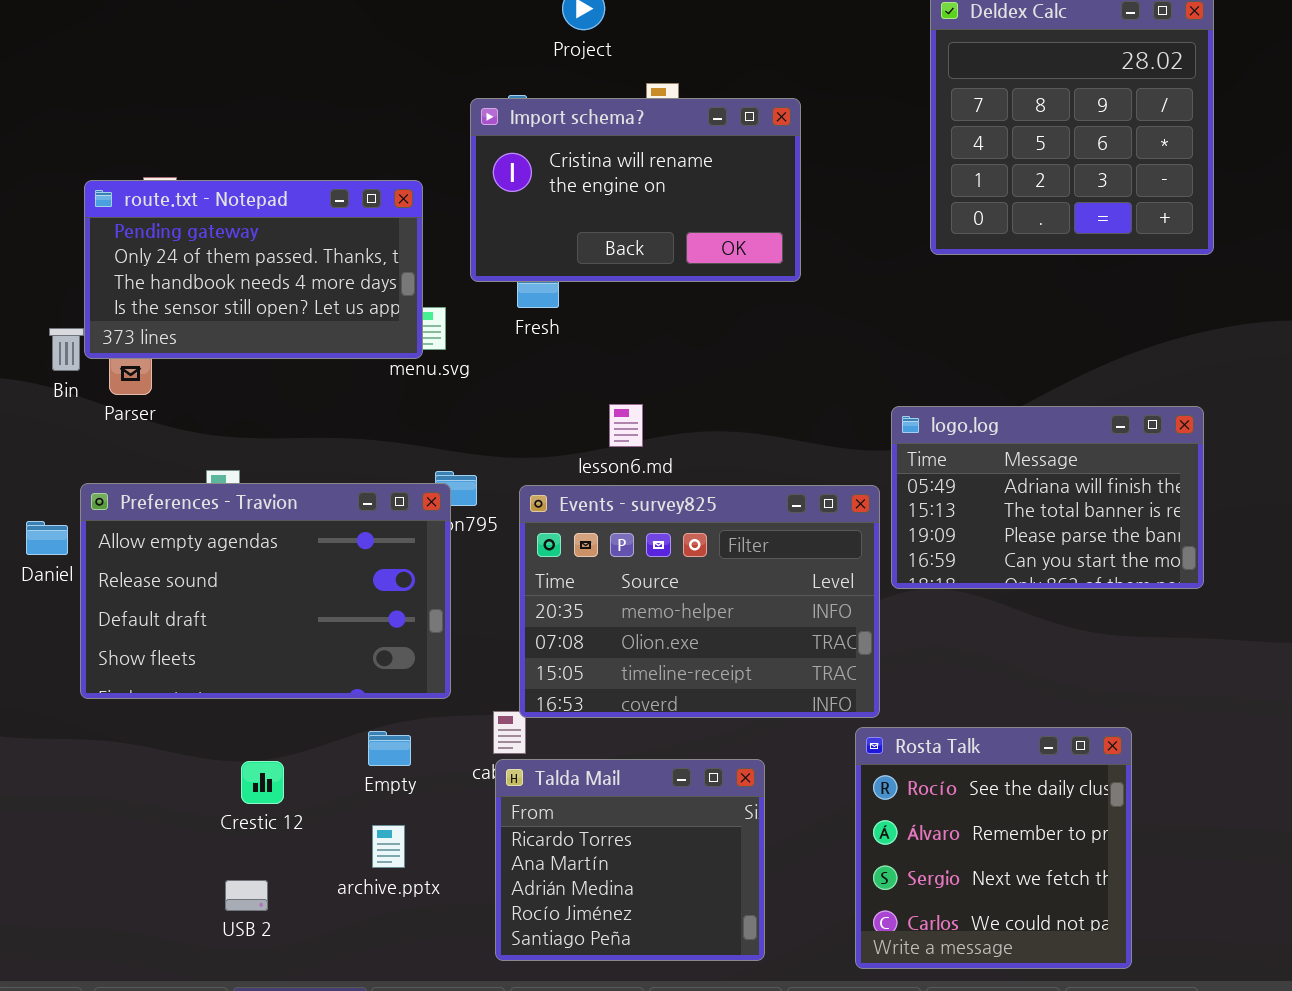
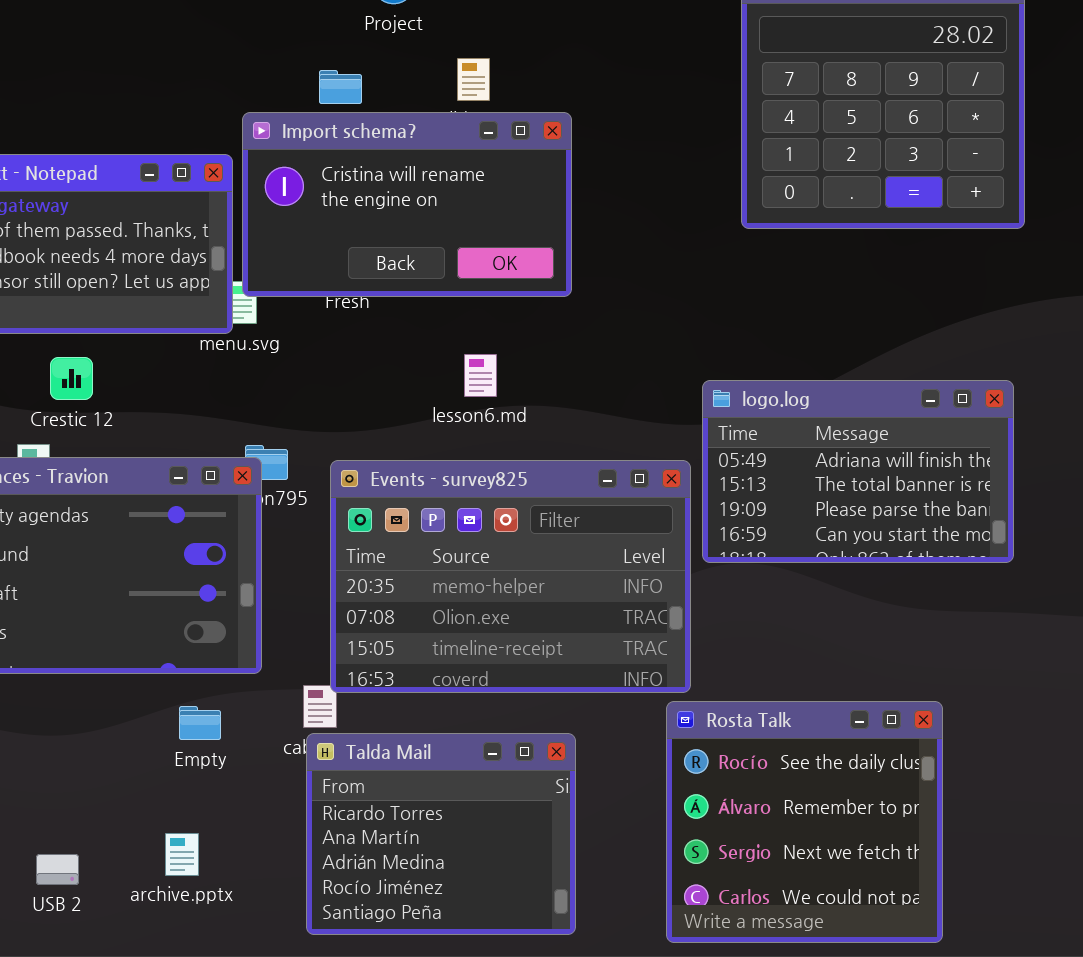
Import schema?: [470,98,801,282] -> [242,112,572,297], moved
lesson6.md: [609,404,643,447] -> [464,354,497,397], moved
Crestic 12: [241,761,284,804] -> [50,357,93,400], moved
archive.pptx: [372,825,405,868] -> [165,833,199,876], moved

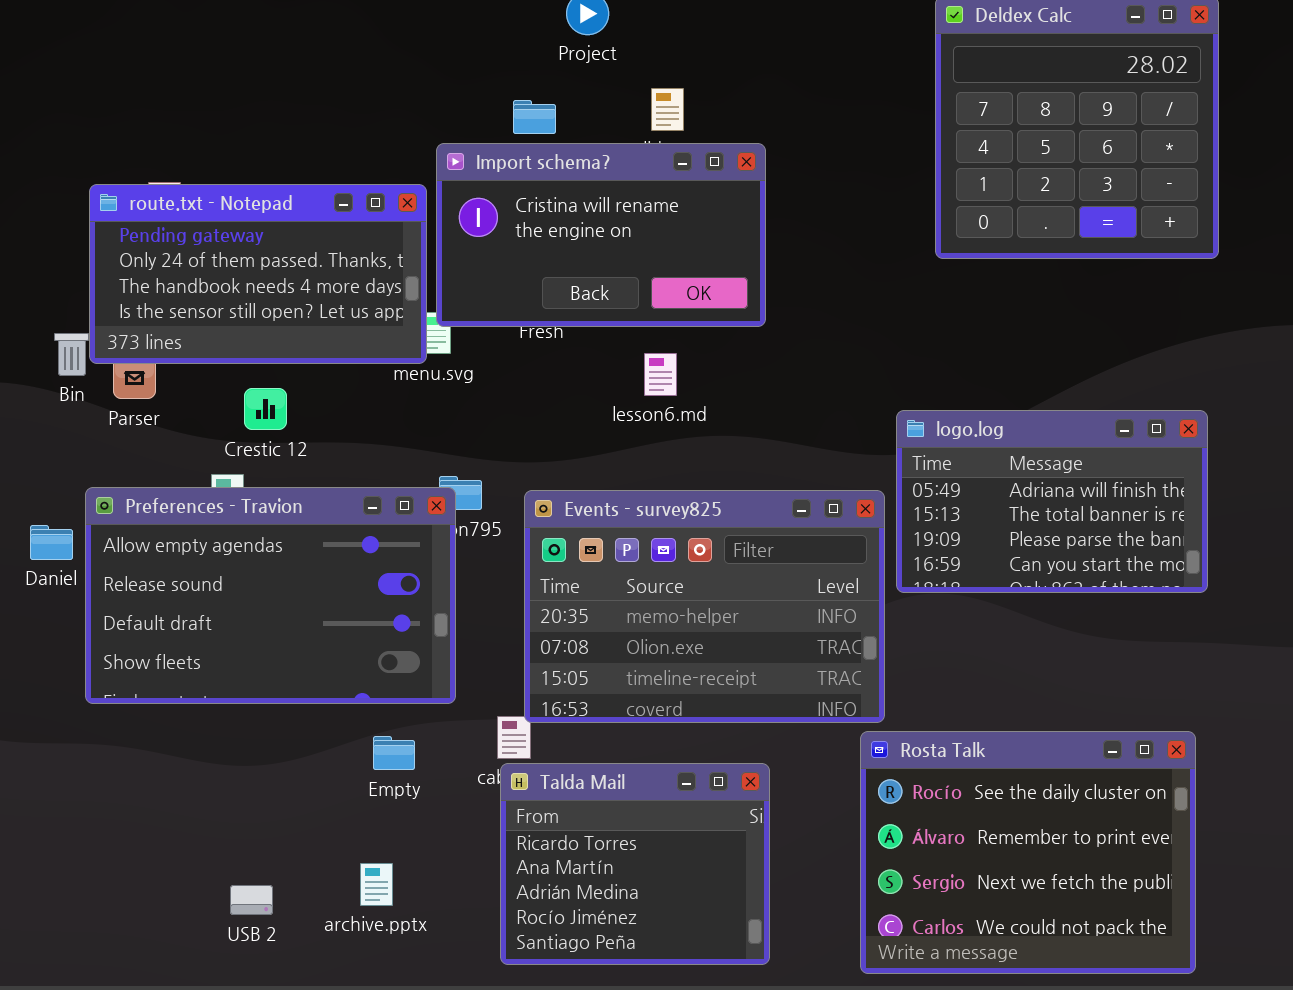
lesson6.md: [464,354,497,397] -> [644,353,677,396], moved
Rosta Talk: [666,701,943,943] -> [860,731,1196,974], resized

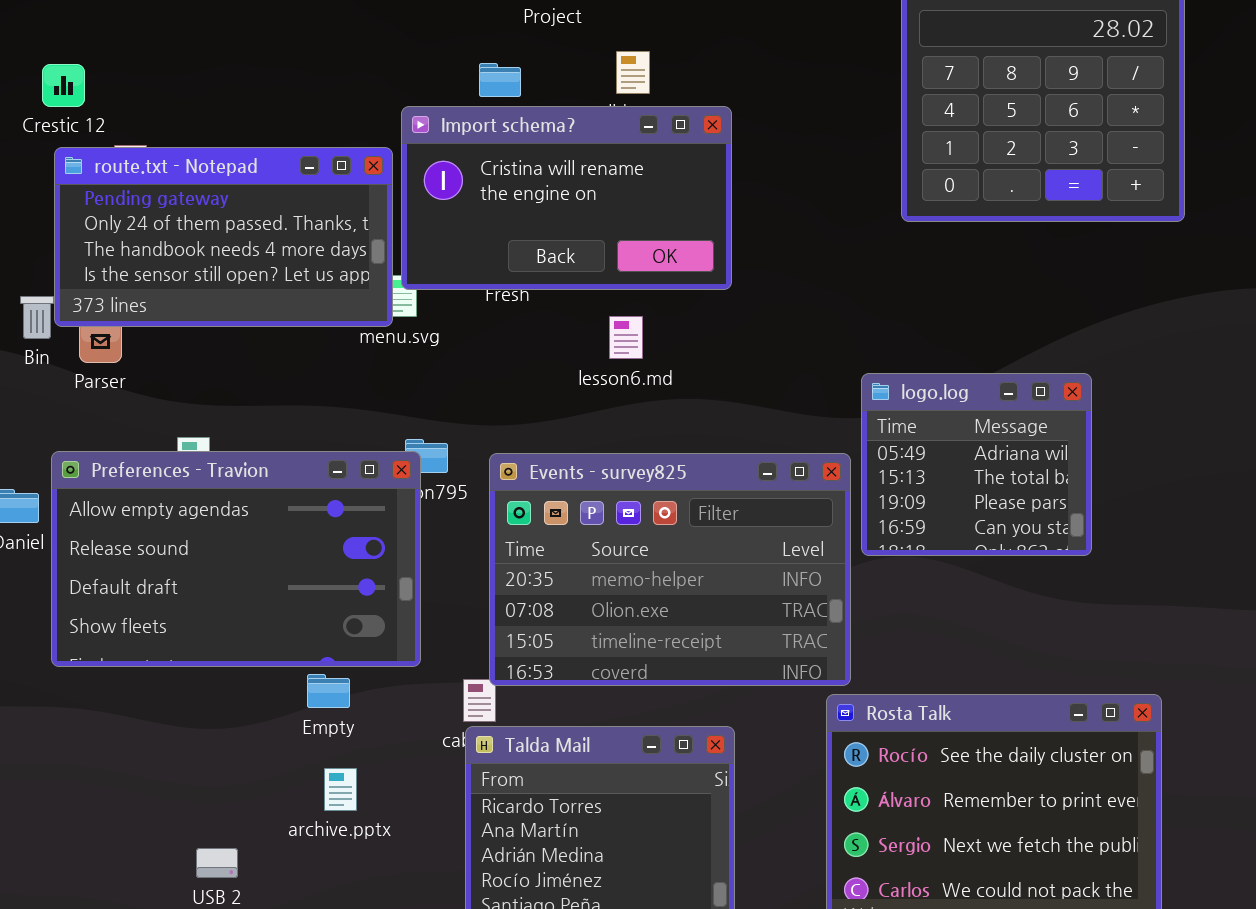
Crestic 12: [244,388,287,430] -> [42,64,85,107], moved
logo.log: [896,410,1208,593] -> [861,373,1092,556], resized
Empty: [373,736,415,770] -> [307,674,350,708], moved
archive.pptx: [360,863,393,906] -> [324,768,357,811], moved

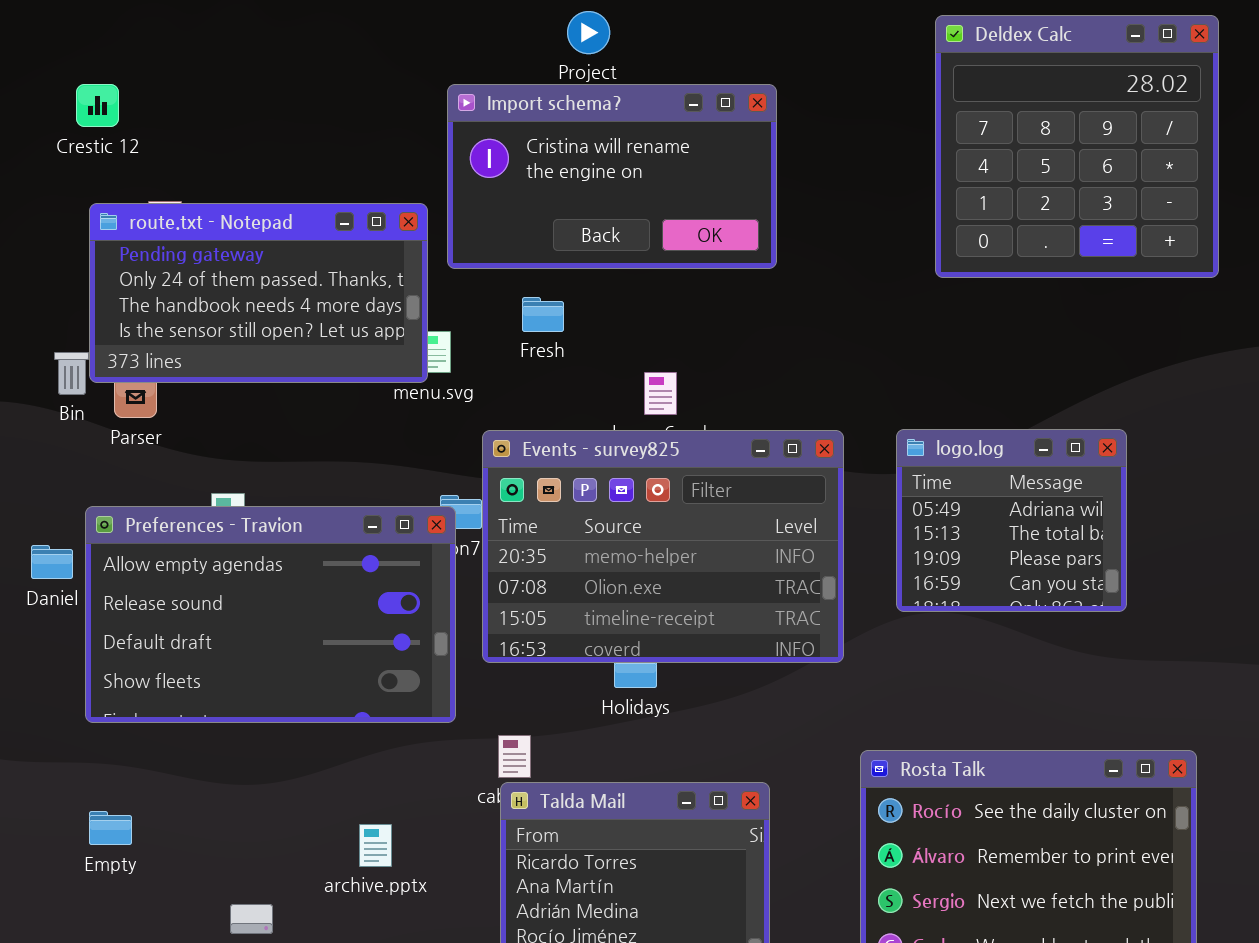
Crestic 12: [42,64,85,107] -> [76,84,119,127], moved
Import schema?: [401,106,732,290] -> [447,84,777,269], moved
Events - survey825: [489,453,851,686] -> [482,430,844,663], moved
Empty: [307,674,350,708] -> [89,811,132,845], moved

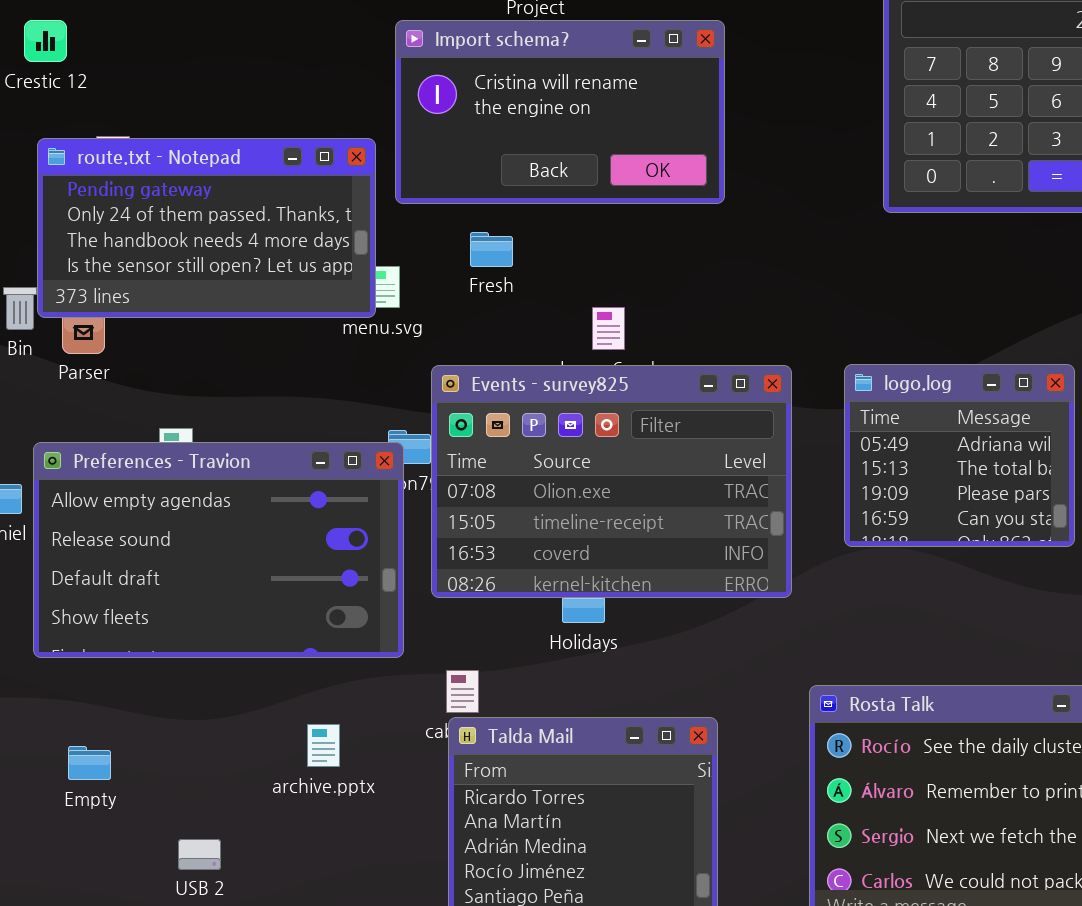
Events - survey825: [482,430,844,663] -> [431,365,792,598], scrolled down 1 row
Empty: [89,811,132,845] -> [68,746,111,780], moved
archive.pptx: [359,824,392,867] -> [307,724,340,767], moved

